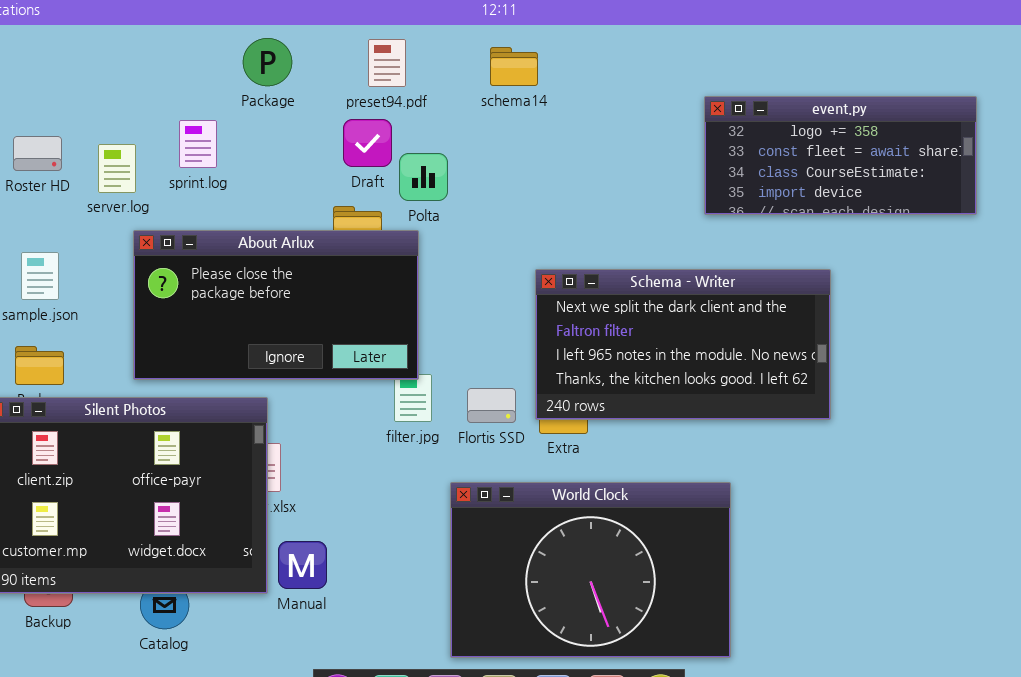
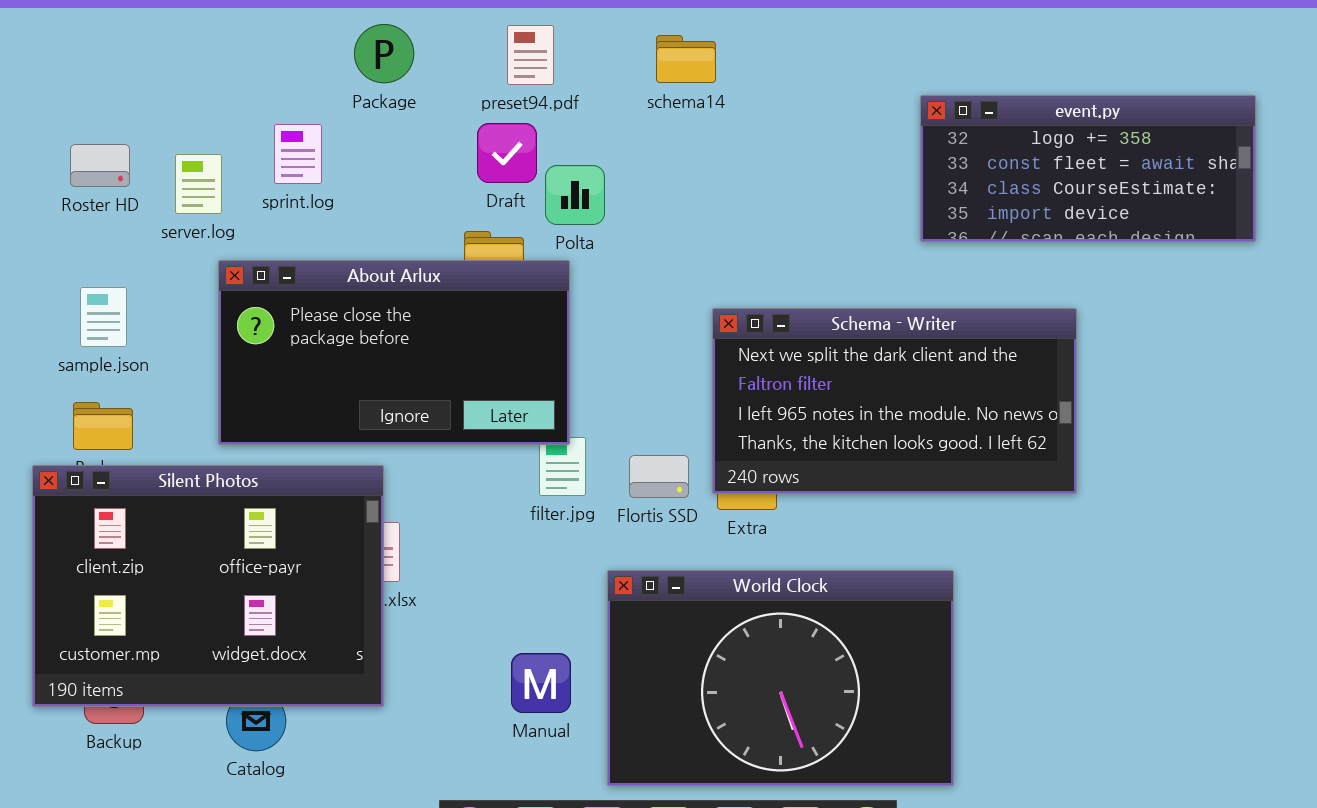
Manual: [278,541,327,589] -> [511,653,571,713], moved

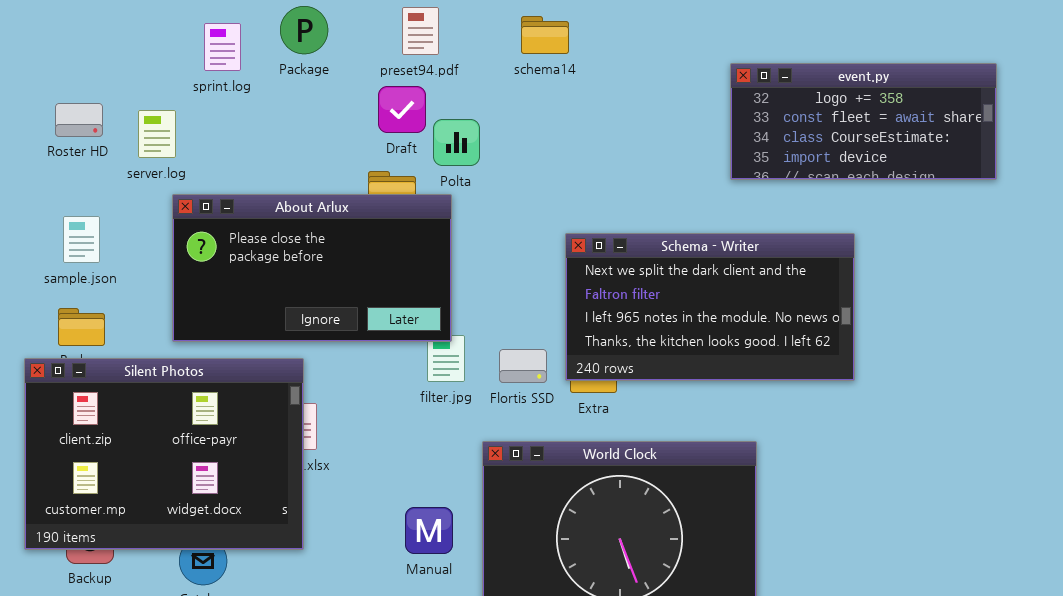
sprint.log: [274,124,322,184] -> [204,23,241,71], moved

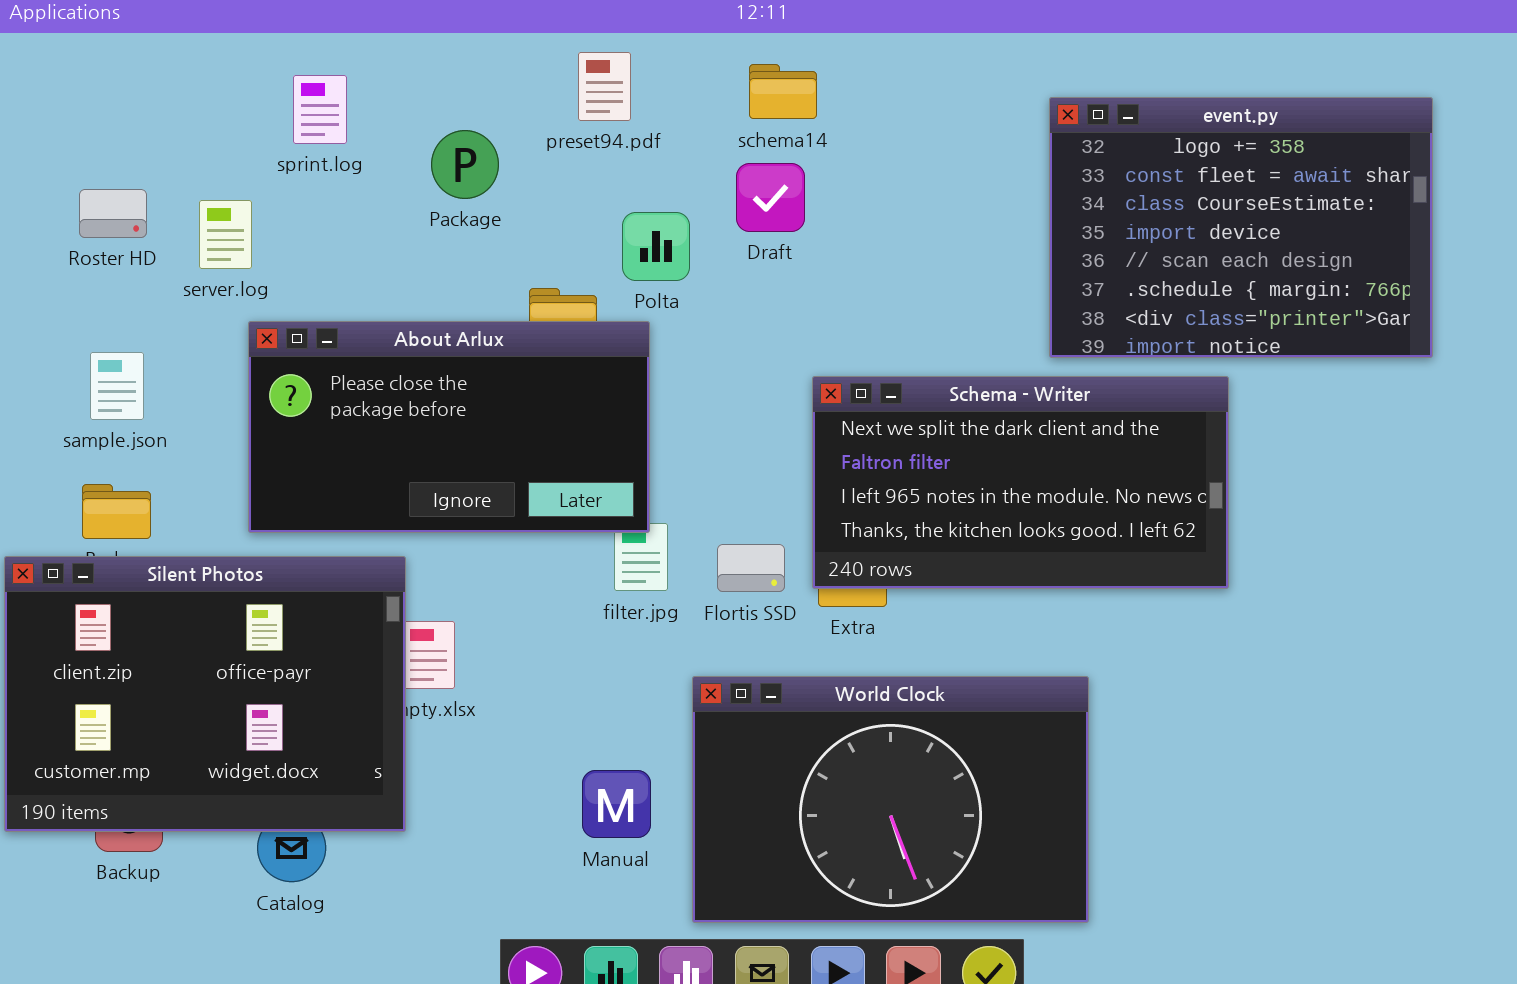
Package: [280,6,328,54] -> [431,130,499,199], moved
event.py: [730,63,997,180] -> [1049,97,1433,358], moved, resized
Draft: [378,86,426,133] -> [736,163,805,232], moved
Silent Photos: [24,358,304,550] -> [4,556,406,832], moved

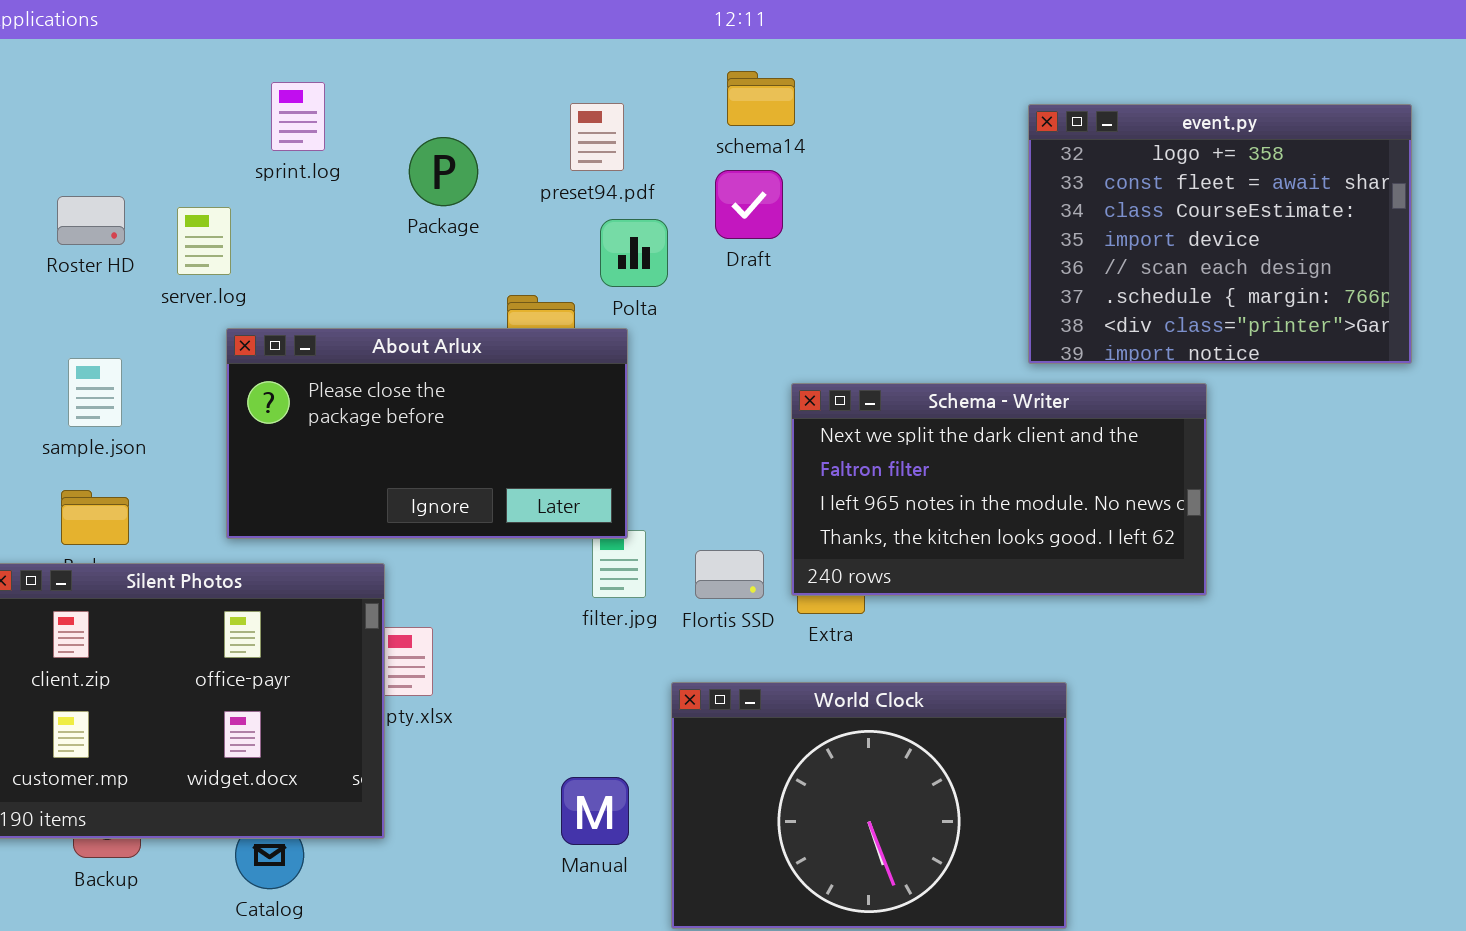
preset94.pdf: [578,52,631,121] -> [570,103,624,171], moved

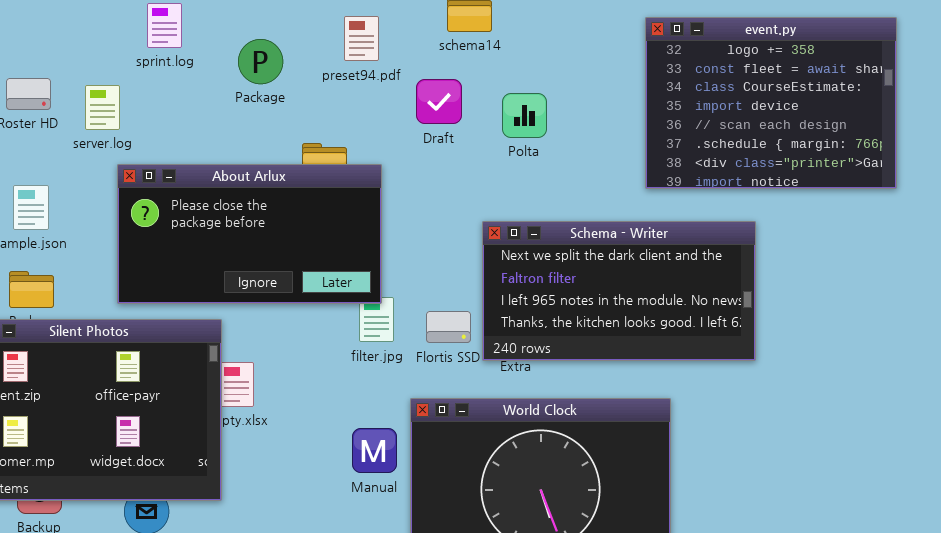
Draft: [715,170,783,239] -> [416,79,462,124], moved
Polta: [600,219,668,287] -> [502,93,547,138], moved
Schema - Writer: [791,383,1207,596] -> [482,221,756,361], moved
Manual: [561,777,629,845] -> [352,428,397,473], moved

